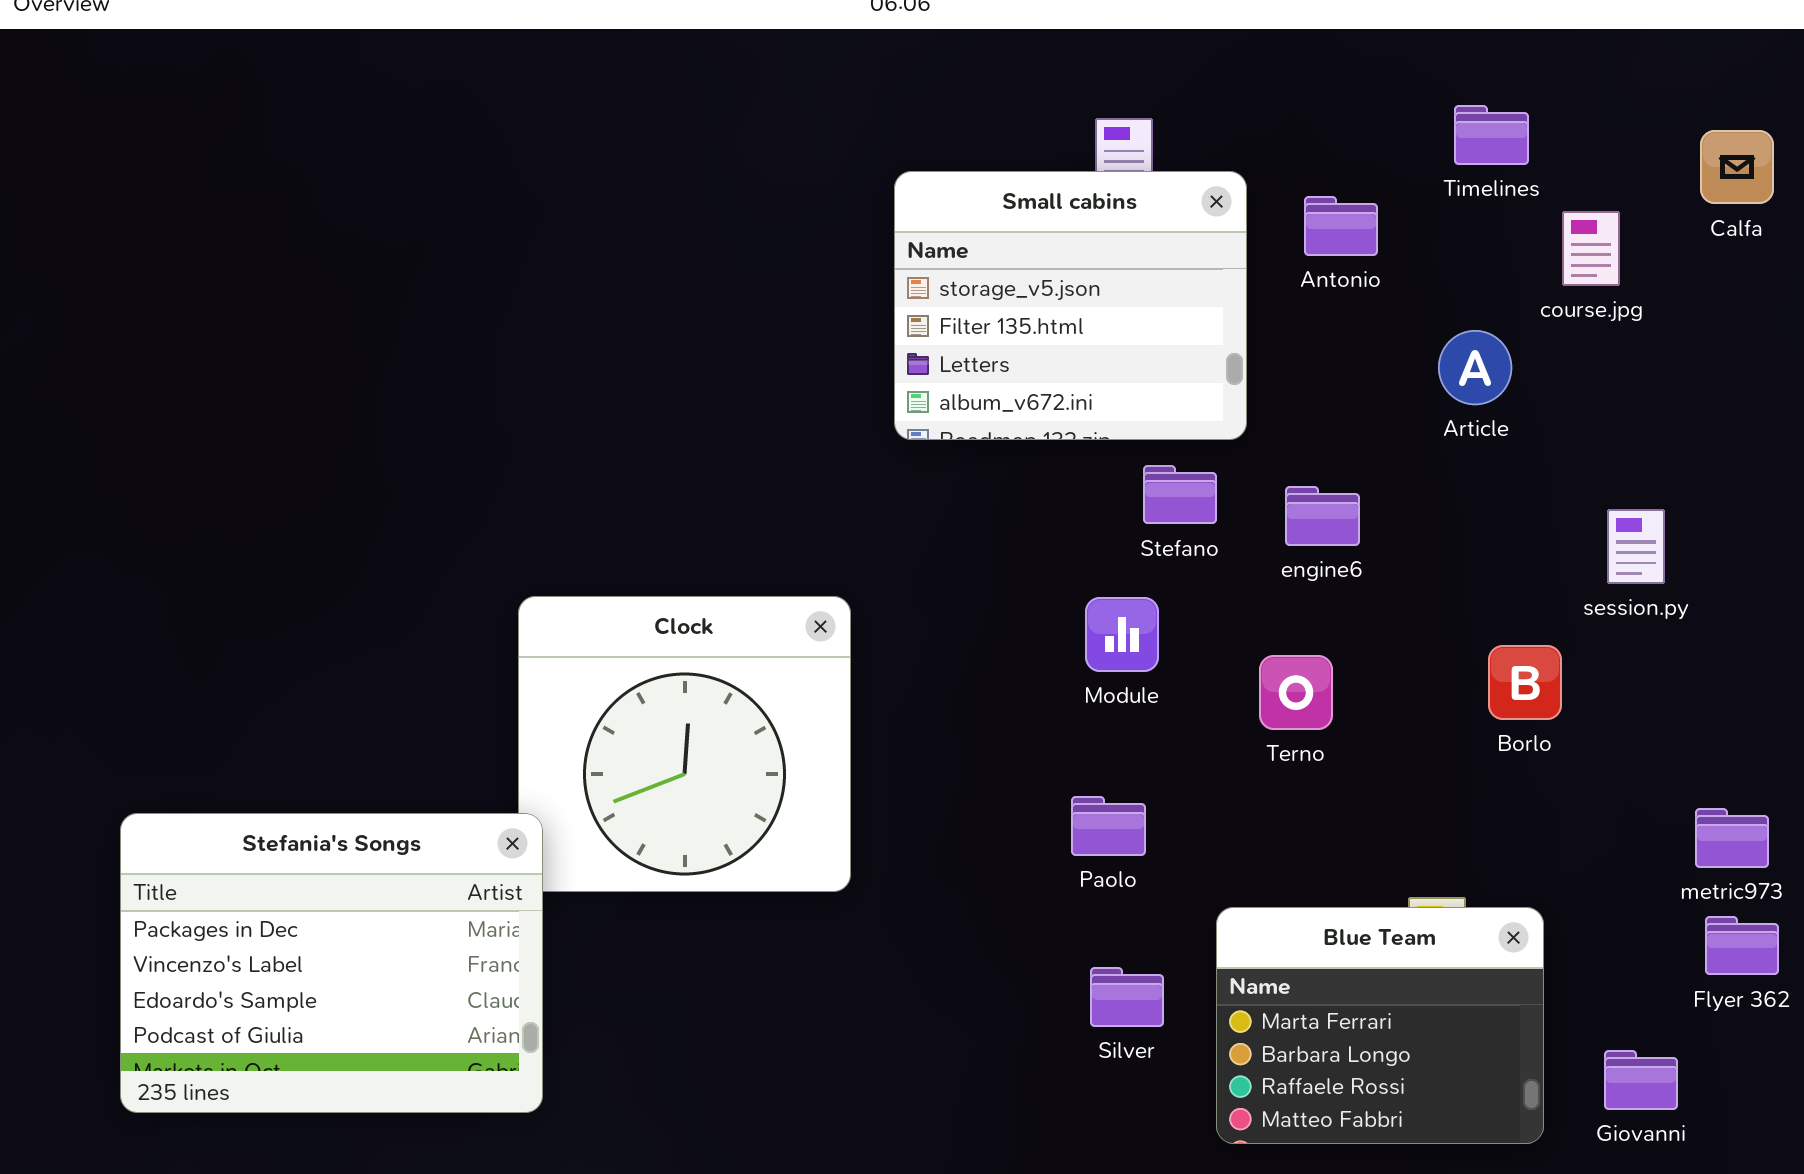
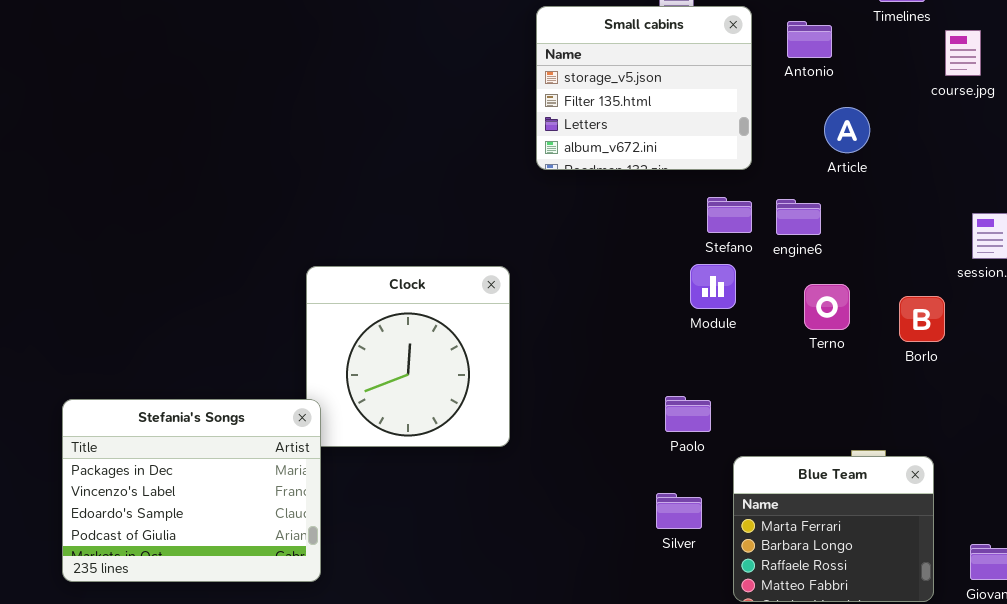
Article: [1438,330,1512,405] -> [824,107,870,153], moved
Stefano: [1143,465,1217,524] -> [707,197,752,233], moved
Module: [1085,597,1159,672] -> [690,264,736,309], moved
Terno: [1259,655,1333,730] -> [804,284,850,330], moved
Paolo: [1071,796,1146,856] -> [665,396,711,432], moved

